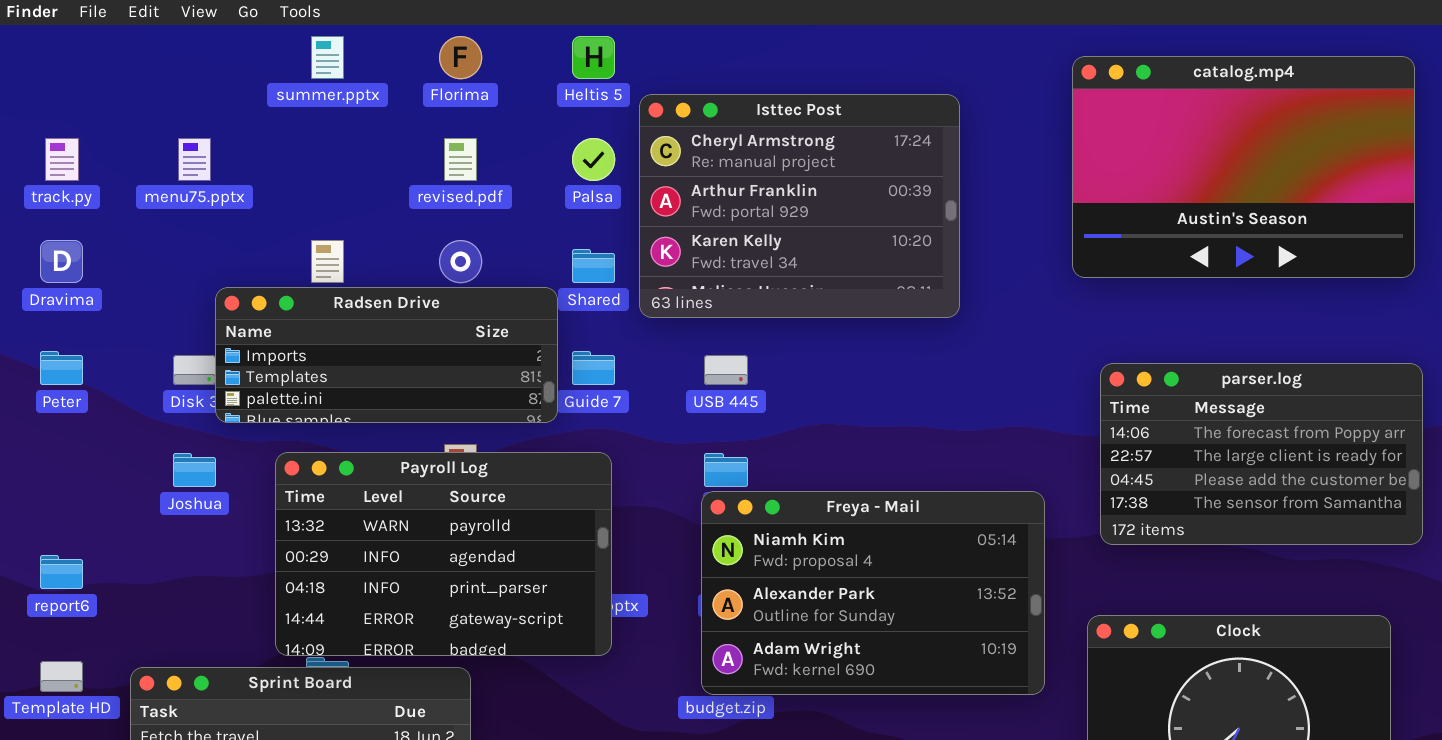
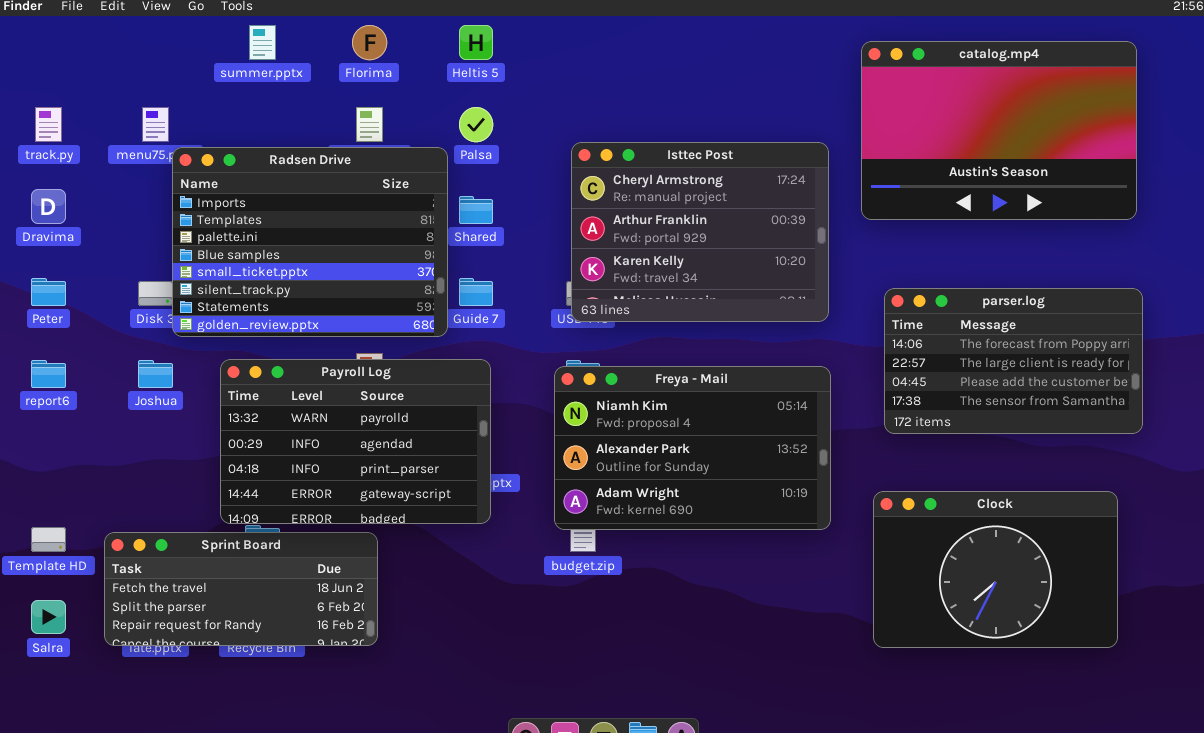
Isttec Post: [639,94,960,318] -> [571,142,829,322], moved
Radsen Drive: [215,287,558,423] -> [172,147,448,337], resized
Freya - Mail: [701,491,1045,695] -> [554,366,831,530], moved
report6: [40,555,83,589] -> [31,360,66,388], moved

